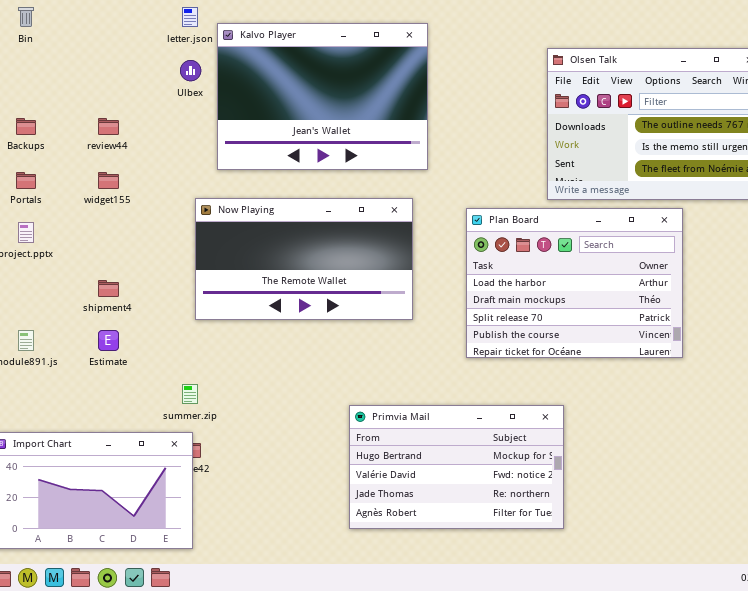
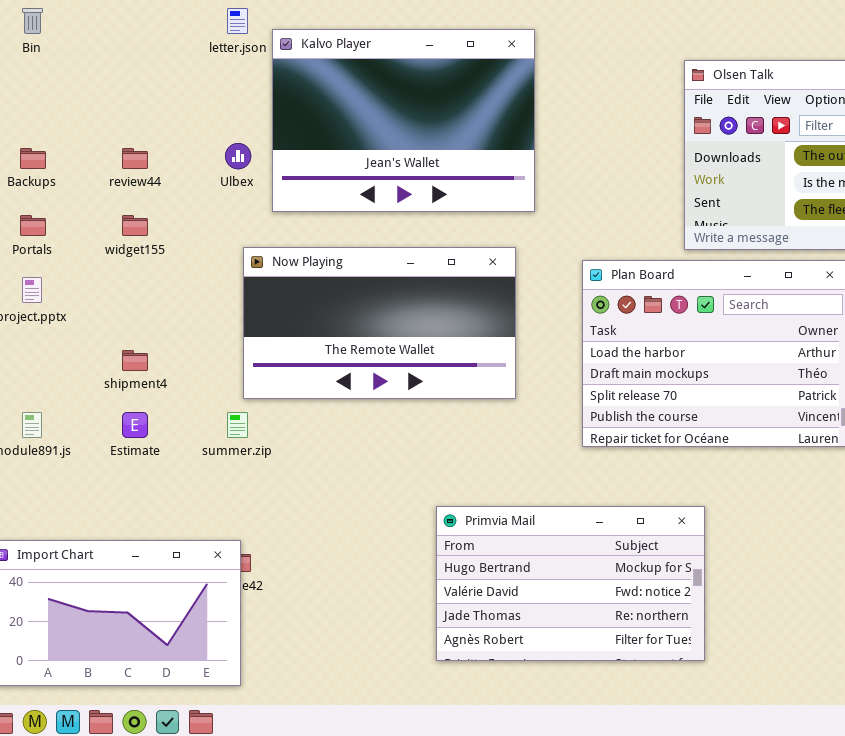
Ulbex: [180,60,201,81] -> [225,143,251,169], moved
summer.zip: [182,384,198,404] -> [227,412,248,438], moved

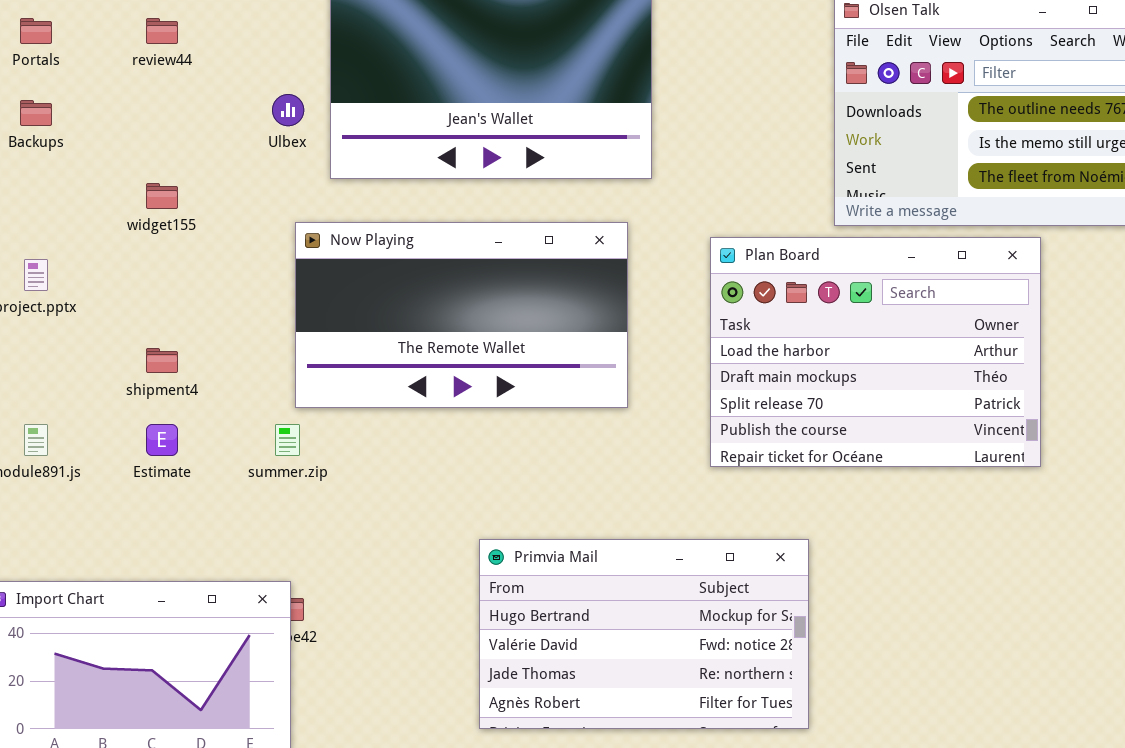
review44: [122,148,148,169] -> [146,18,178,44], moved
Portals: [20,215,46,236] -> [20,18,52,44], moved
Primvia Mail: [436,506,705,661] -> [479,539,809,729], moved

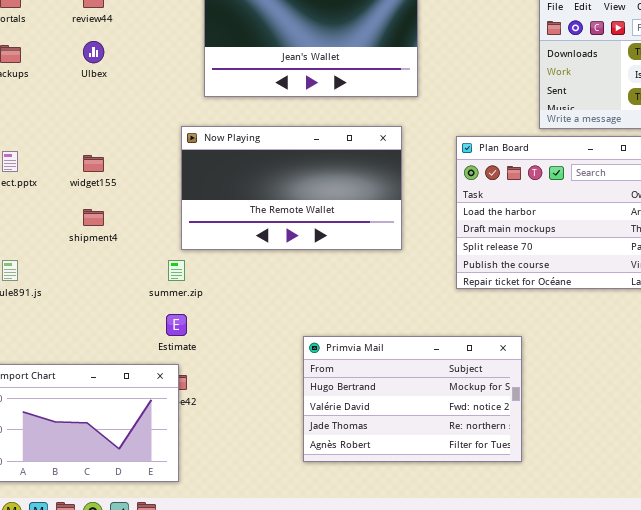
Ulbex: [272,94,304,126] -> [83,41,104,63], moved
widget155: [146,183,178,209] -> [83,155,104,172], moved
Estimate: [146,424,178,456] -> [166,314,187,336], moved

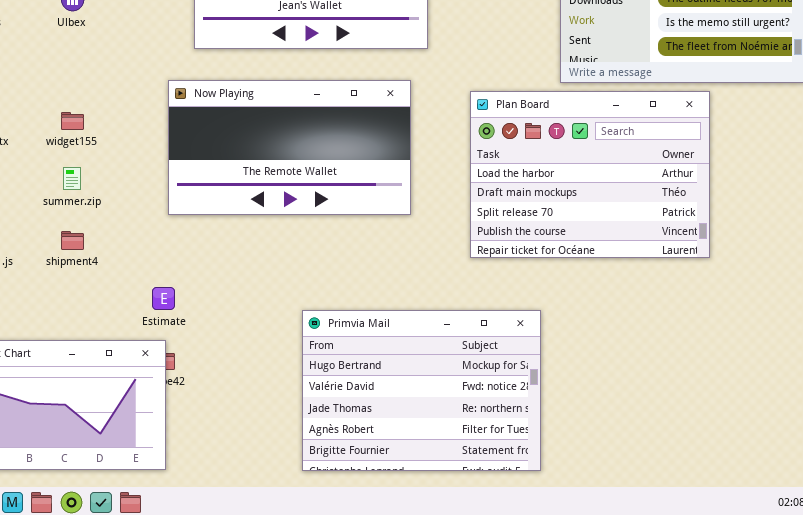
shipment4: [83,209,104,226] -> [61,231,84,250], moved
summer.zip: [168,260,185,281] -> [63,167,81,190], moved
Primvia Mail: [303,336,522,462] -> [302,310,541,471], resized

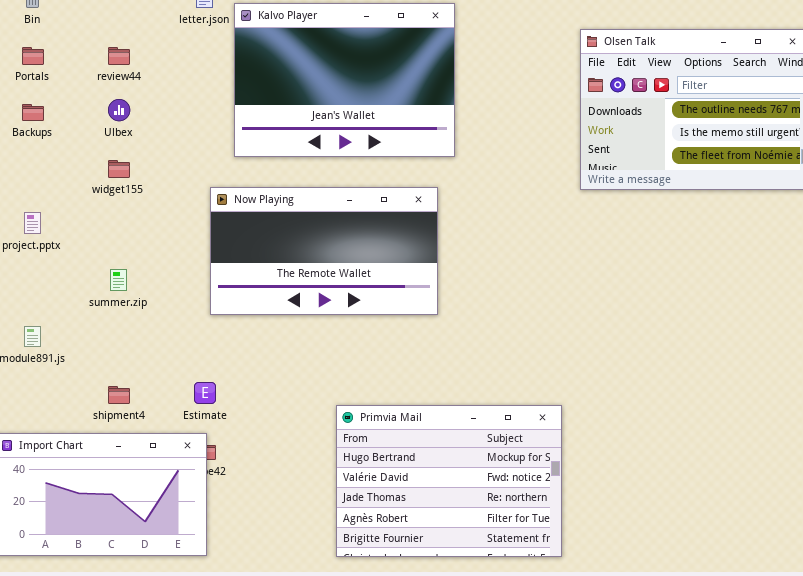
Plan Board: [470,91,710,258] -> none, closed
widget155: [61,112,84,130] -> [108,160,130,178], moved
shipment4: [61,231,84,250] -> [108,386,130,404], moved

